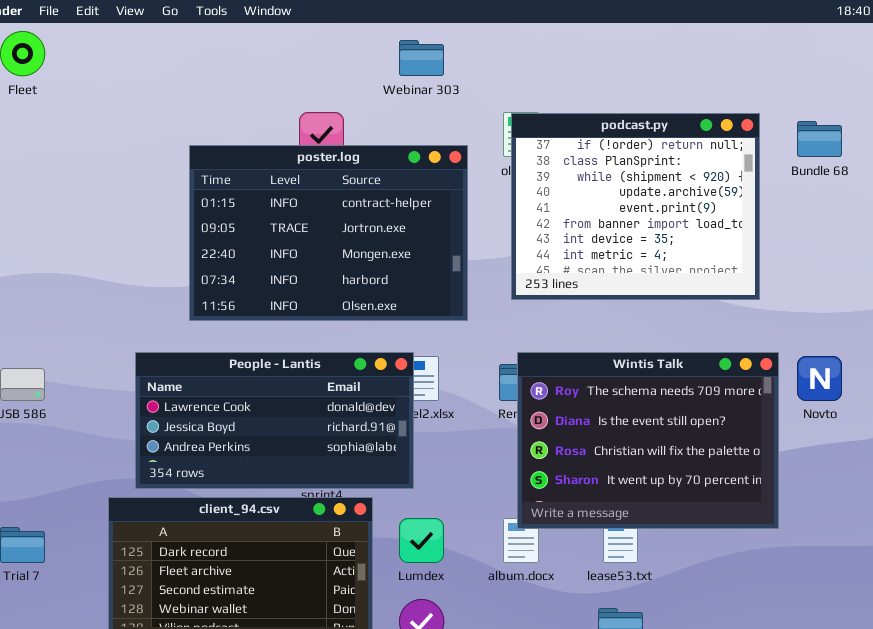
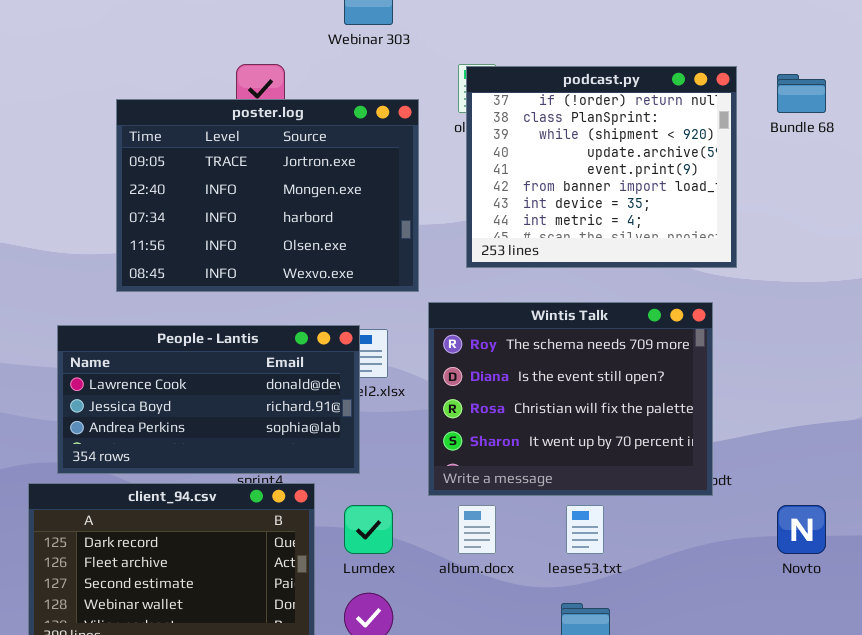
poster.log: [189,145,468,321] -> [116,99,419,292], scrolled down 1 row
Wintis Talk: [517,352,779,529] -> [428,302,713,496], moved
Novto: [797,356,842,401] -> [777,505,826,554], moved

